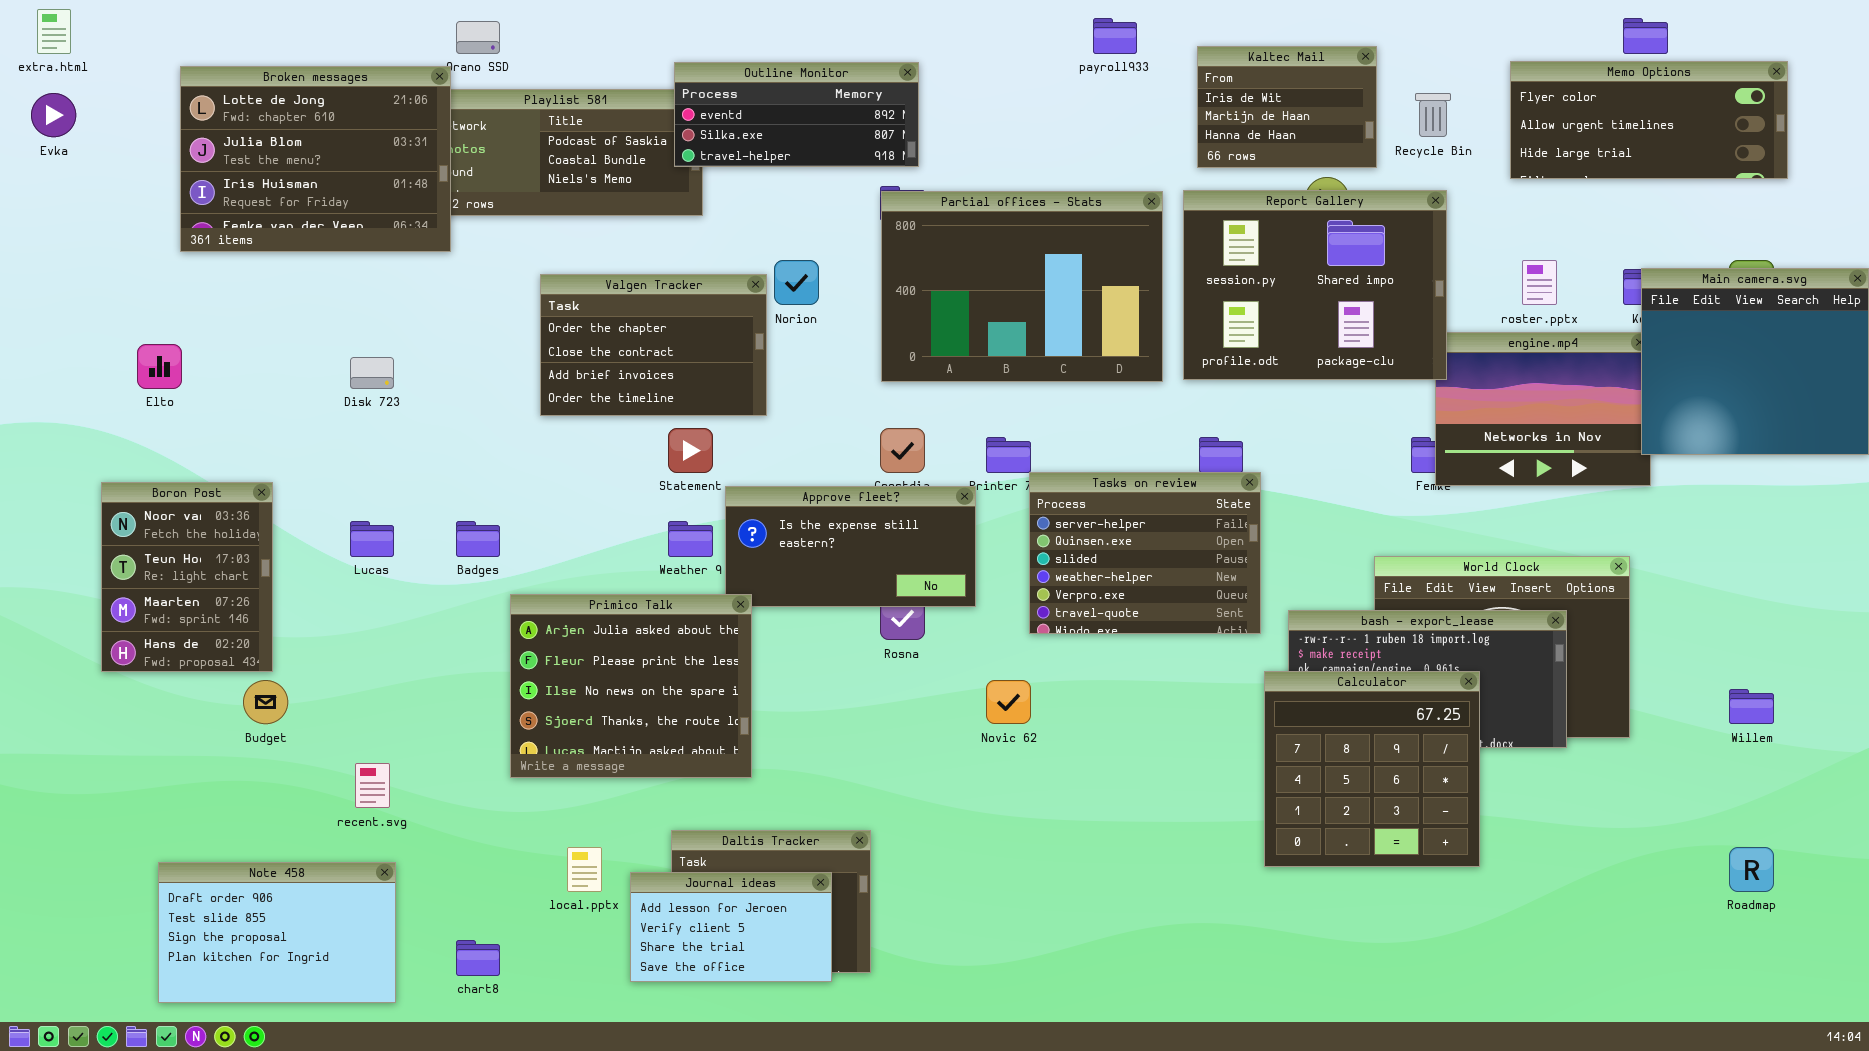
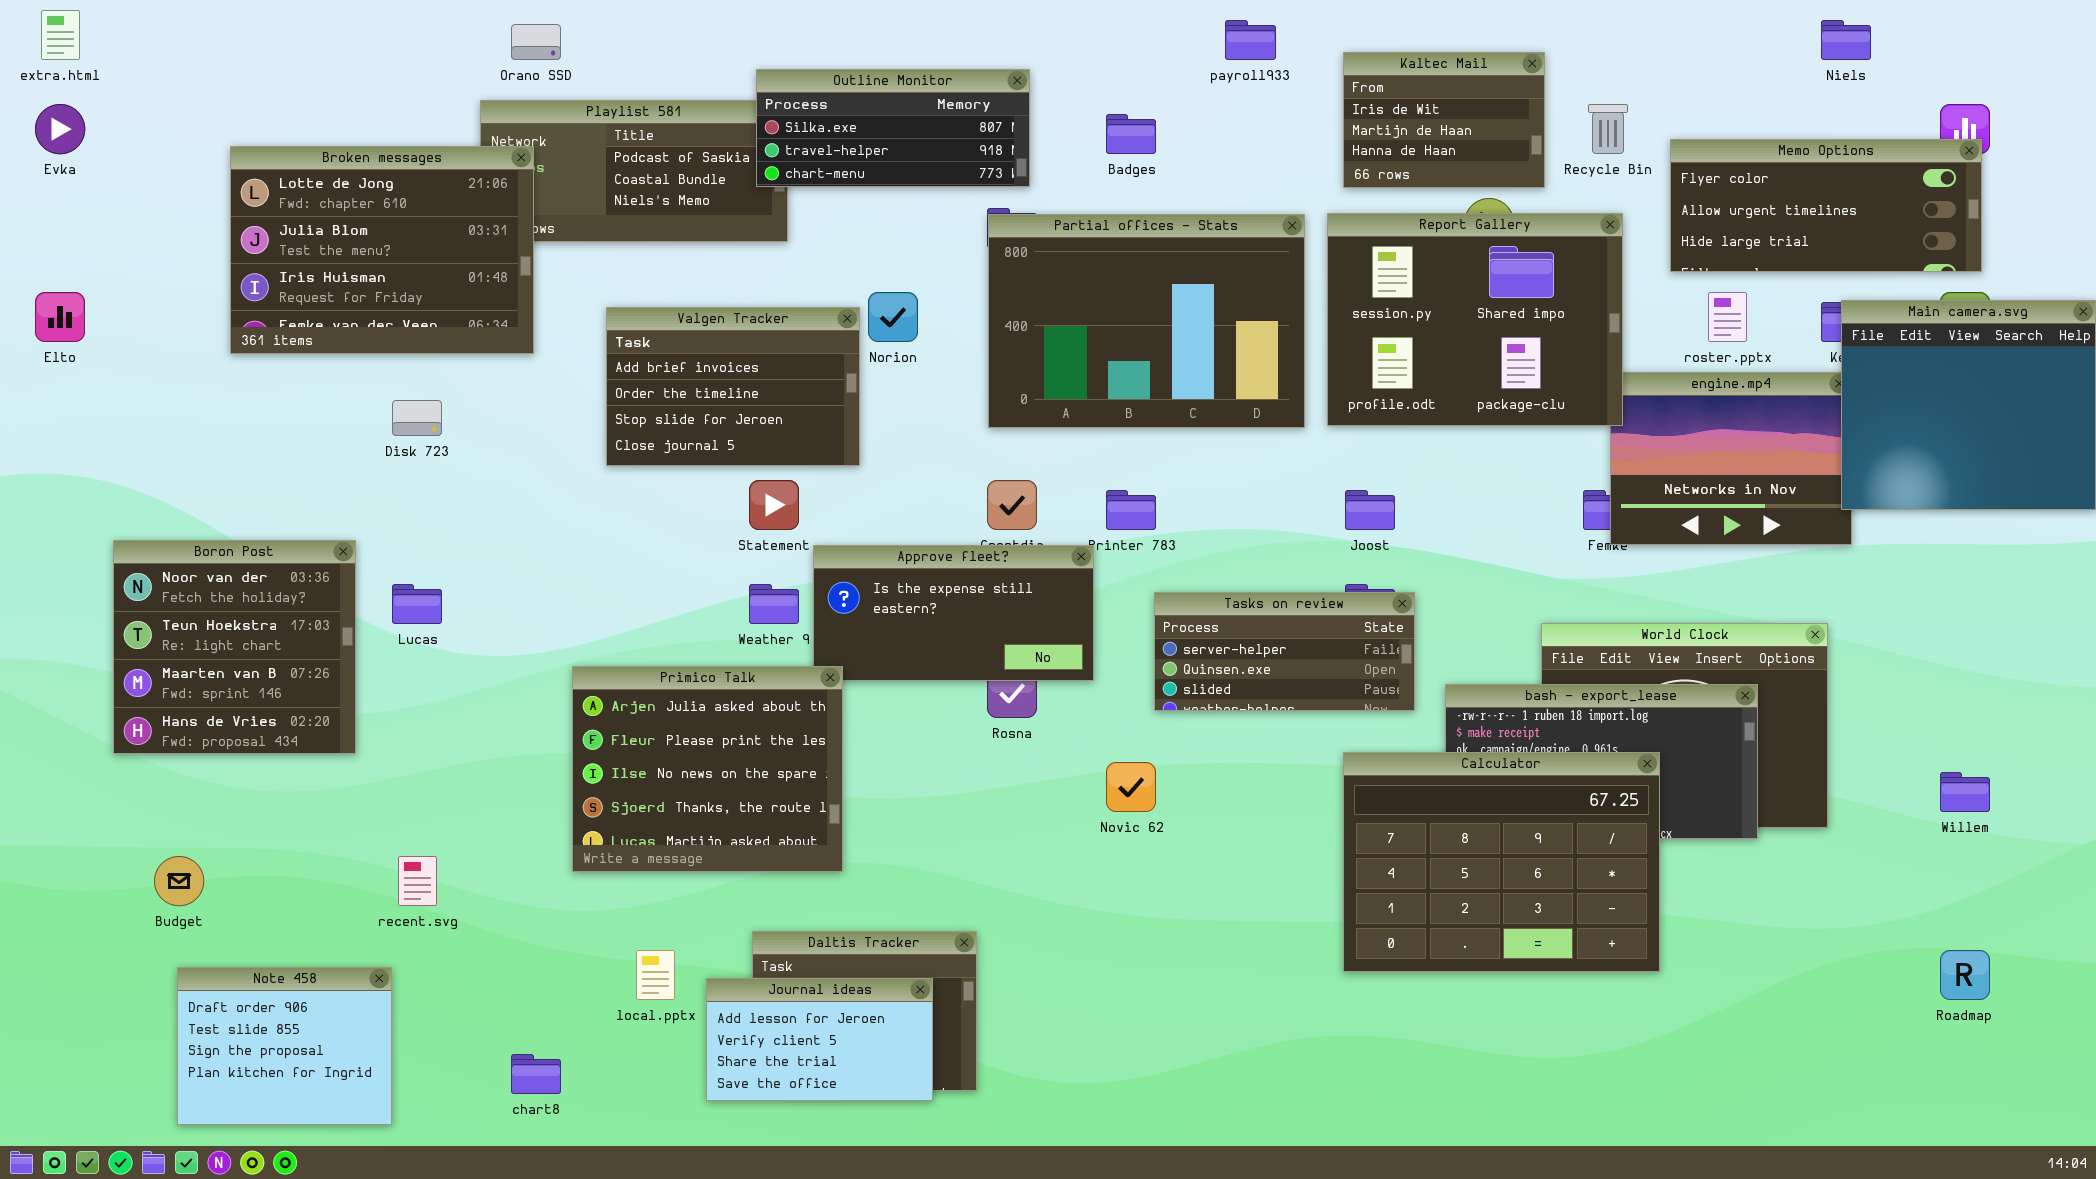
Memo Options: [1510,61,1788,179] -> [1670,139,1982,272], moved
Outline Monitor: [674,62,919,167] -> [756,69,1030,187], scrolled down 1 row
Broken messages: [180,66,451,252] -> [230,146,534,354], moved
Valgen Tracker: [540,274,767,416] -> [606,307,860,466], scrolled down 2 rows
Elto: [137,344,182,389] -> [35,292,85,342], moved
Tasks on review: [1029,472,1261,634] -> [1154,592,1415,711], resized
Boron Post: [101,482,273,672] -> [113,540,356,754], resized
Badges: [456,521,500,557] -> [1106,114,1156,154], moved
Calculator: [1264,671,1480,867] -> [1343,752,1660,972], resized
Budget: [243,680,288,724] -> [154,856,204,906], moved
Note 458: [158,862,396,1003] -> [177,967,392,1125], resized

